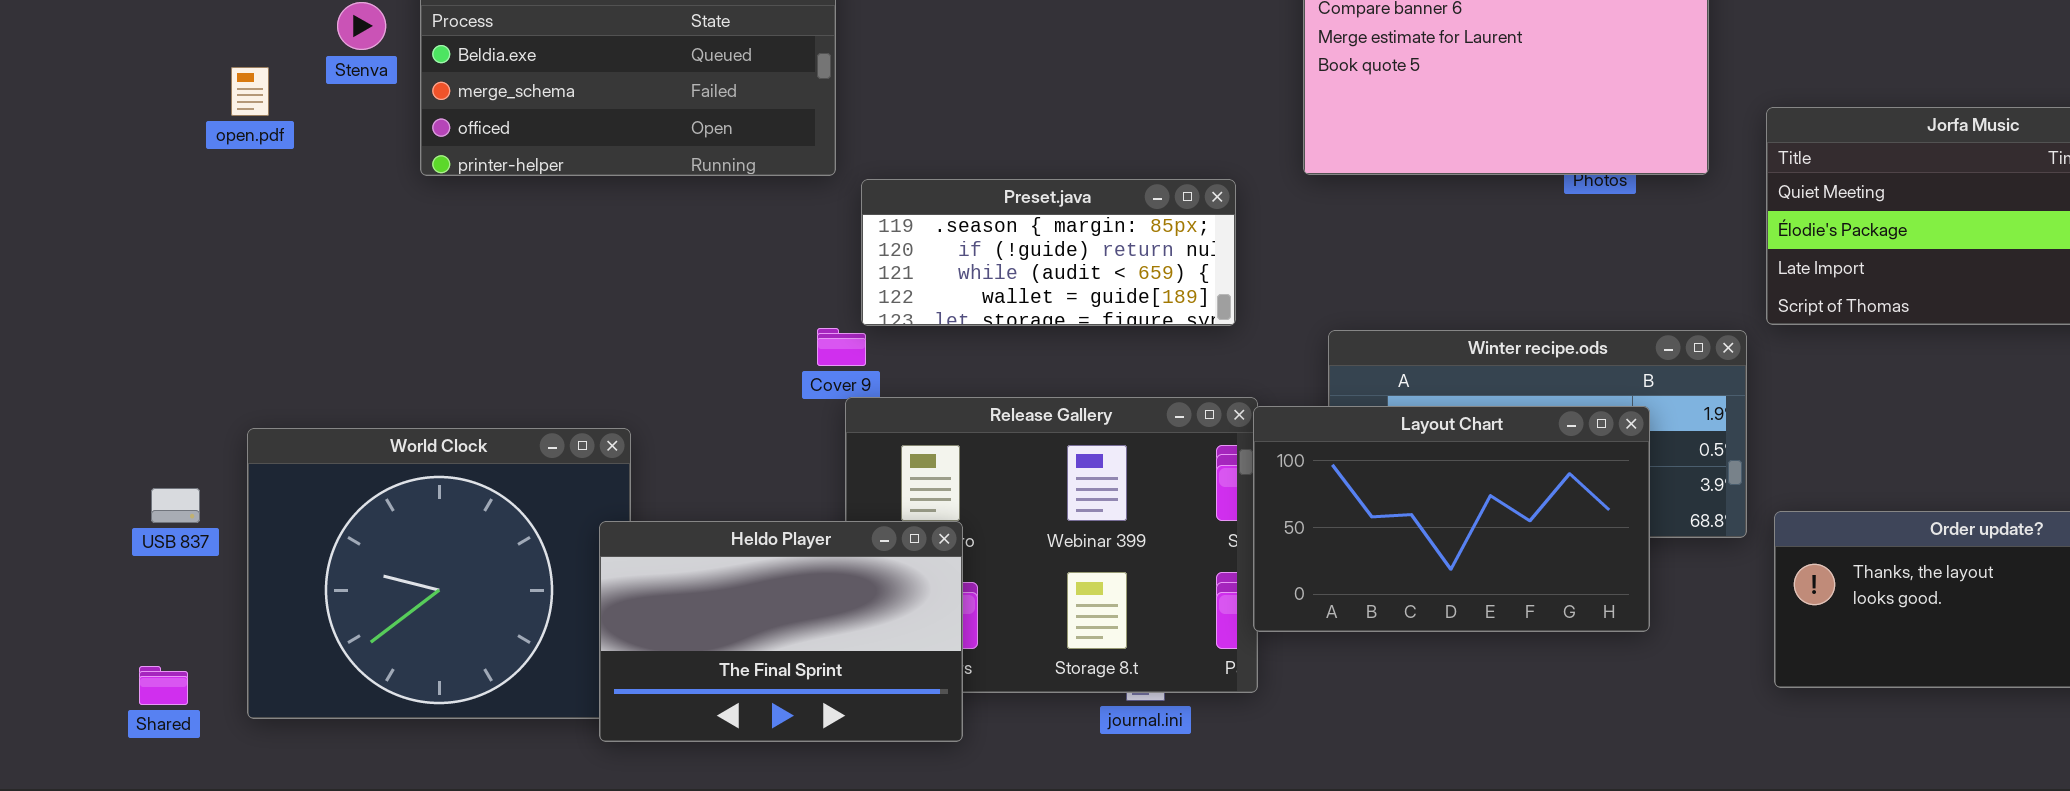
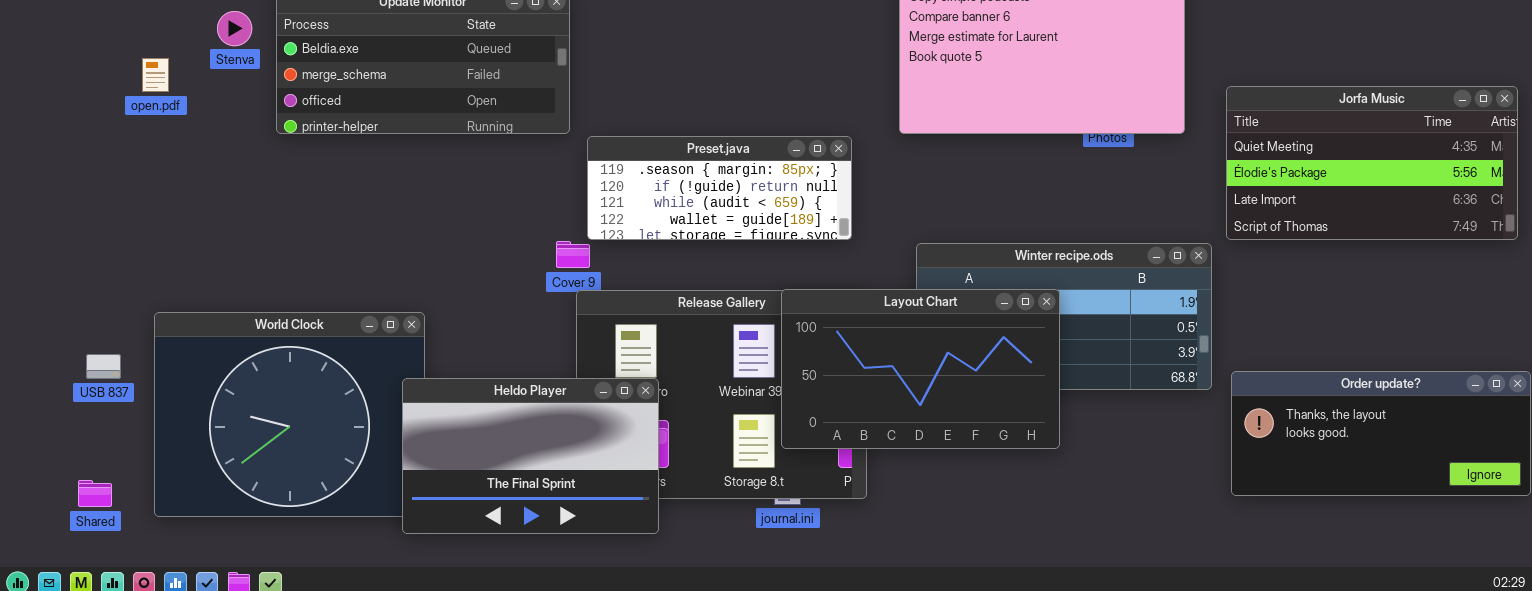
Layout Chart: [1253,406,1650,632] -> [781,289,1060,449], moved

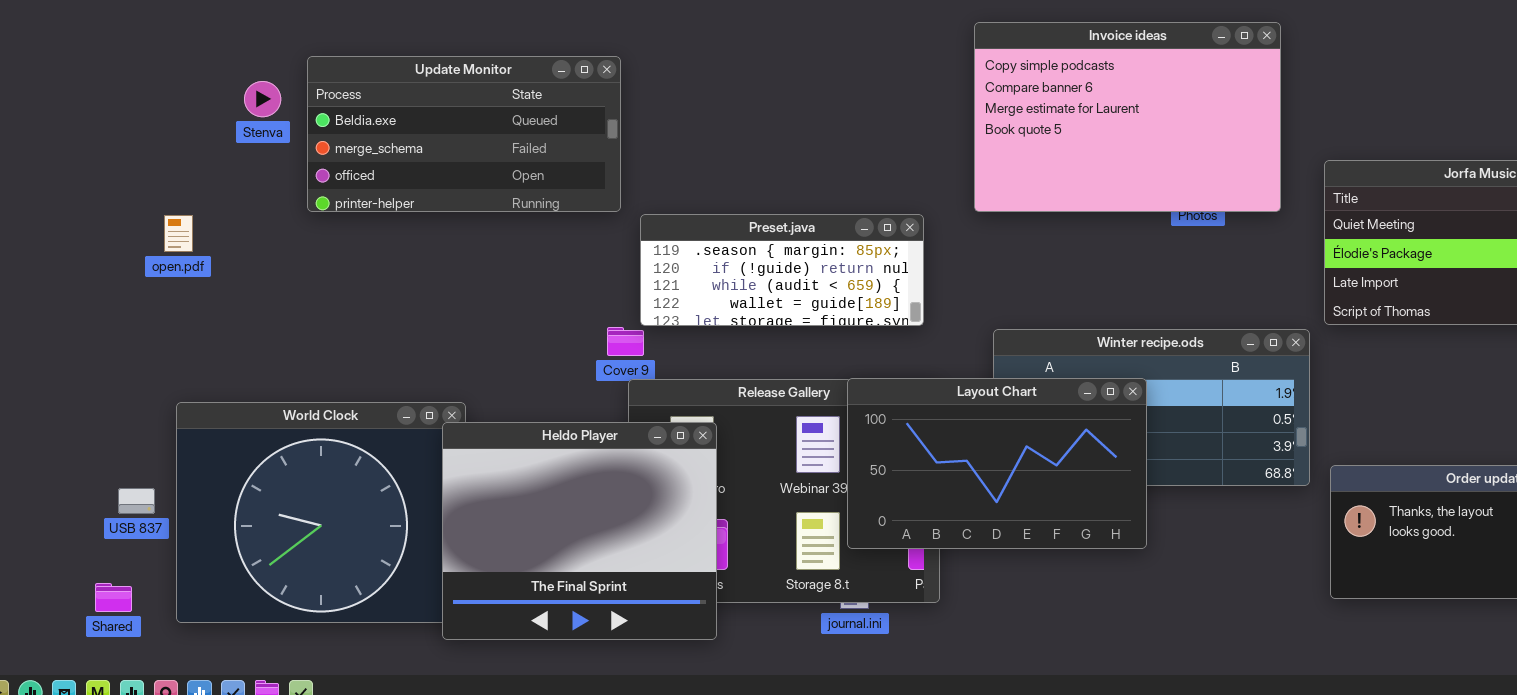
open.pdf: [142,58,169,92] -> [164,215,193,252], moved
USB 837: [86,354,121,379] -> [118,488,155,514], moved
Heldo Player: [402,378,659,534] -> [442,422,717,640], resized

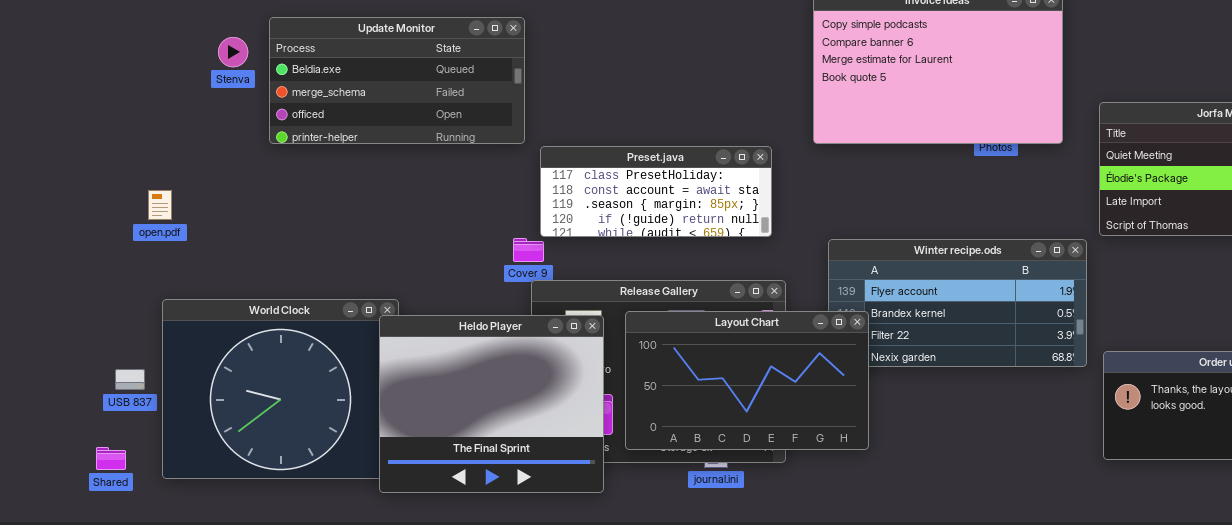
Preset.java: [640,214,924,326] -> [540,146,772,237], scrolled up 2 rows
open.pdf: [164,215,193,252] -> [148,190,172,220], moved
Layout Chart: [847,378,1147,549] -> [625,311,869,450], moved

